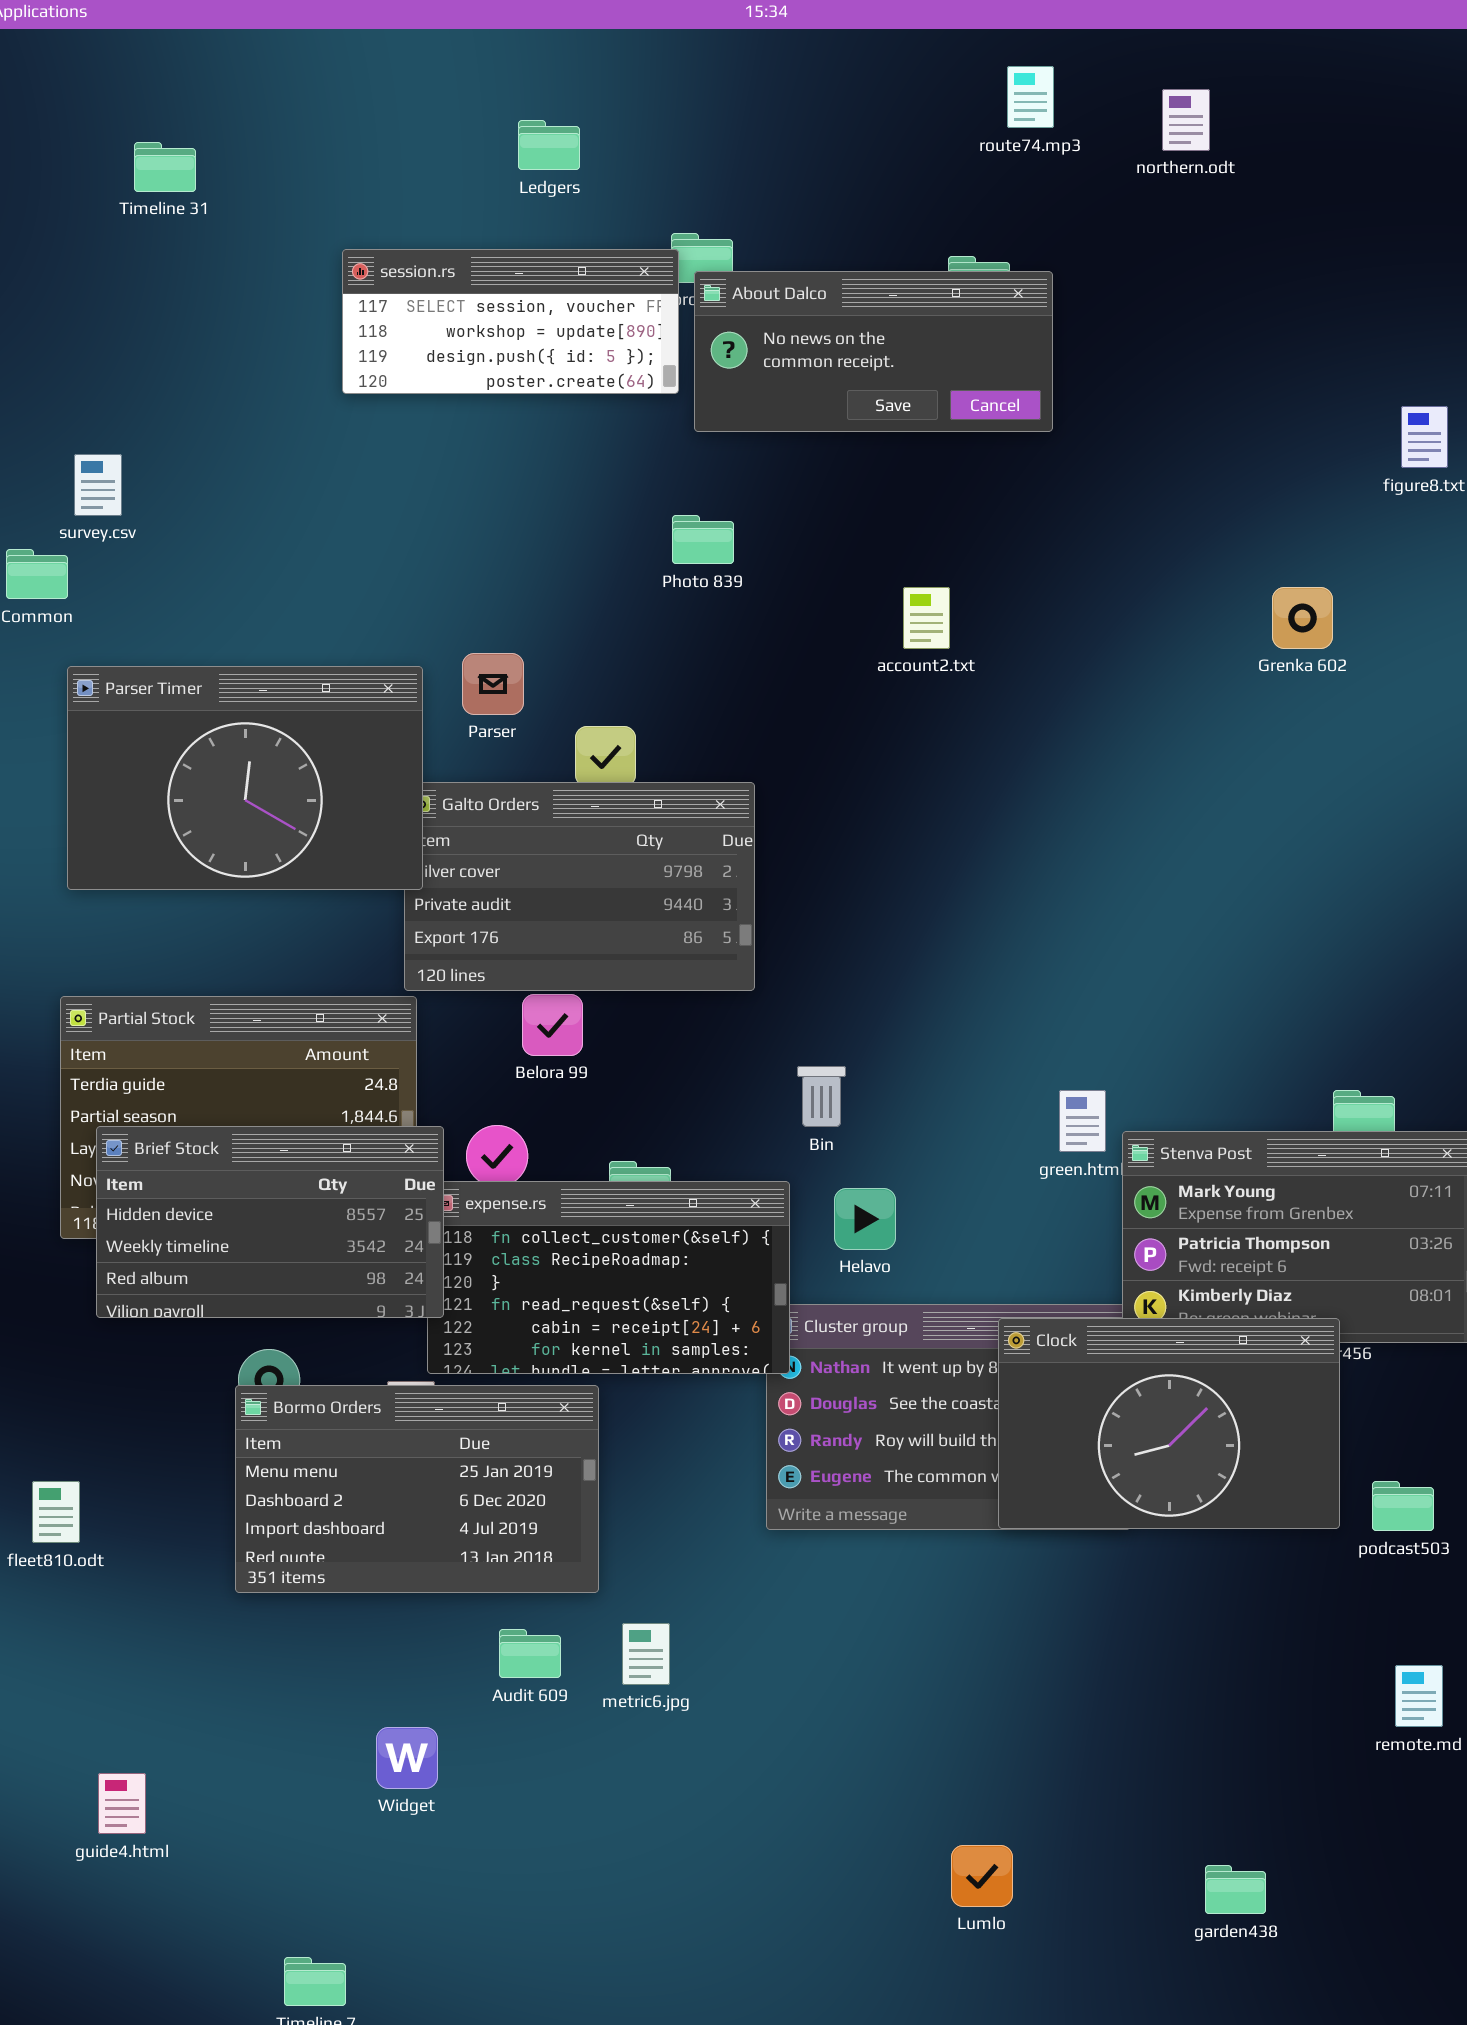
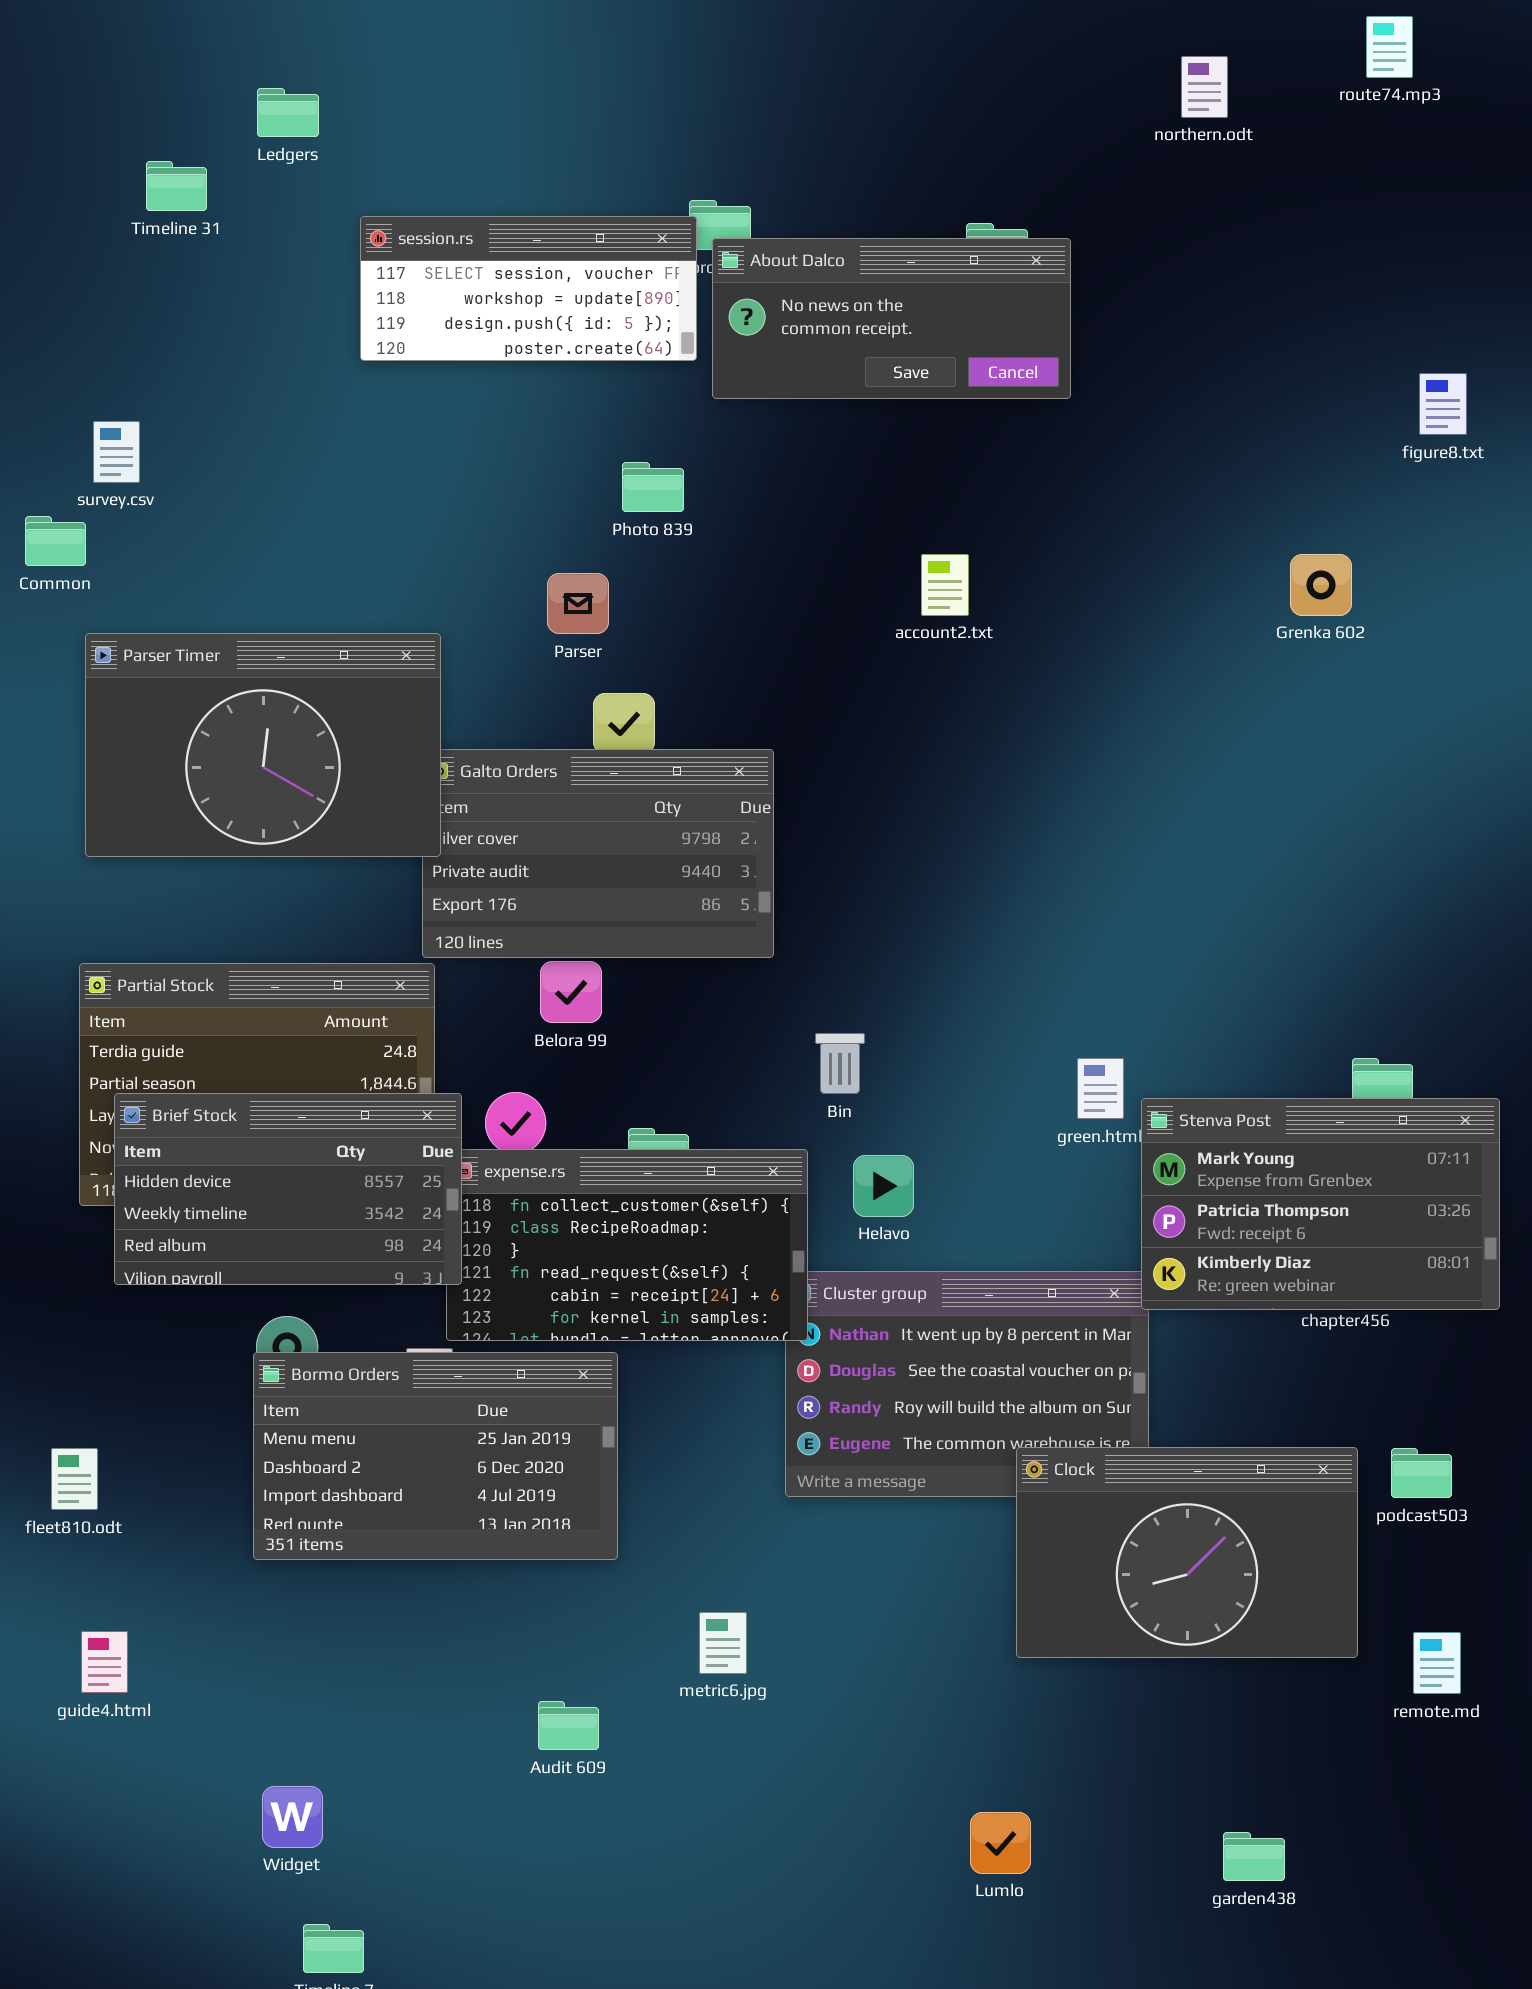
route74.mp3: [1007,66,1054,128] -> [1366,16,1413,78], moved
Ledgers: [518,120,580,170] -> [257,88,319,137], moved
Timeline 31: [134,142,196,192] -> [146,161,207,211], moved
Photo 839: [672,515,734,564] -> [622,462,684,512], moved
Parser: [462,653,524,715] -> [547,573,609,634], moved
Clock: [998,1318,1340,1529] -> [1016,1447,1358,1658], moved
metric6.jpg: [622,1623,670,1685] -> [699,1612,747,1674], moved
Audit 609: [499,1629,561,1678] -> [538,1701,599,1750], moved
Widget: [376,1727,438,1789] -> [262,1786,323,1848], moved
guide4.html: [98,1773,146,1834] -> [81,1631,128,1693], moved

